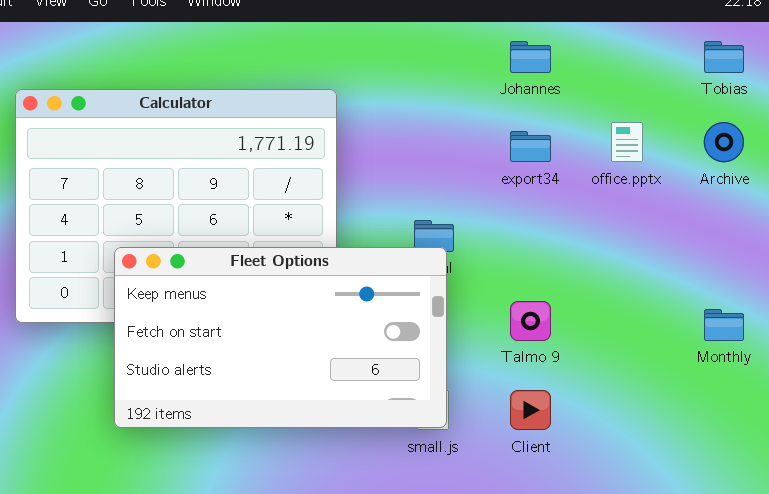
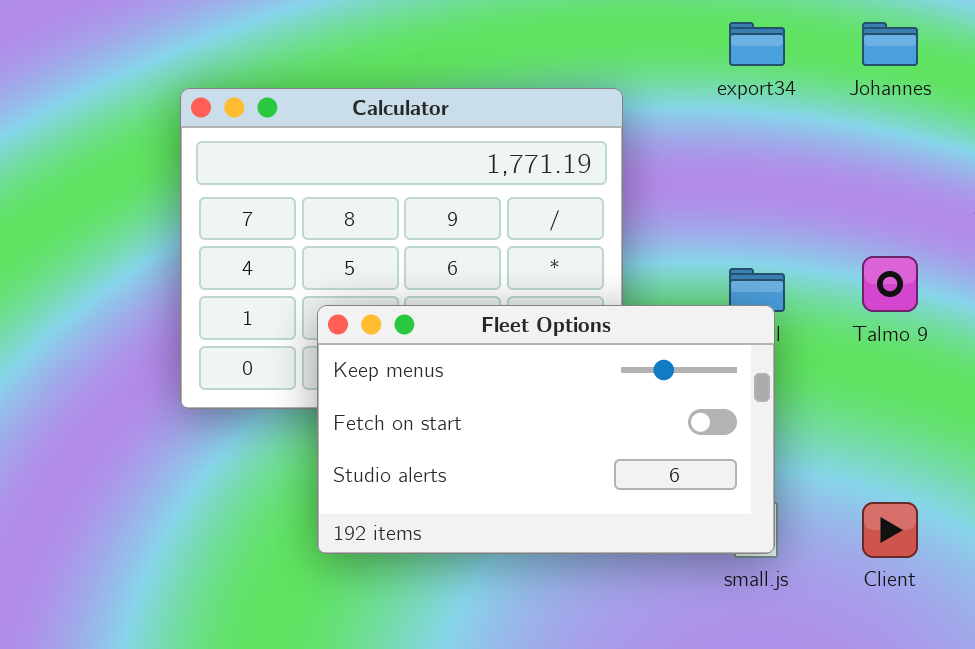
export34: [510,131,551,162] -> [729,22,785,66], moved
Talmo 9: [510,301,551,341] -> [862,256,918,312], moved

